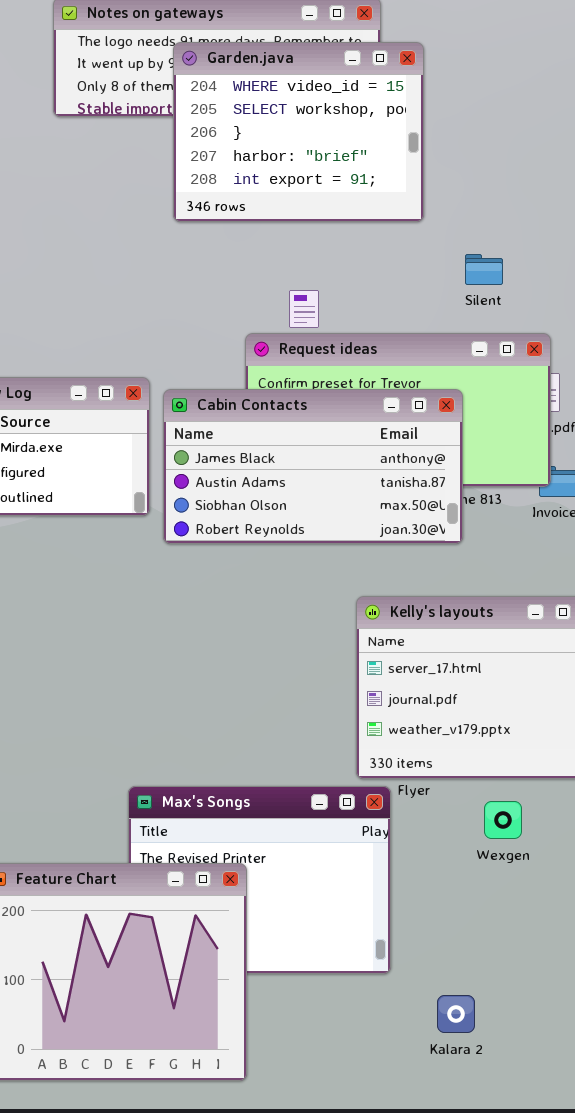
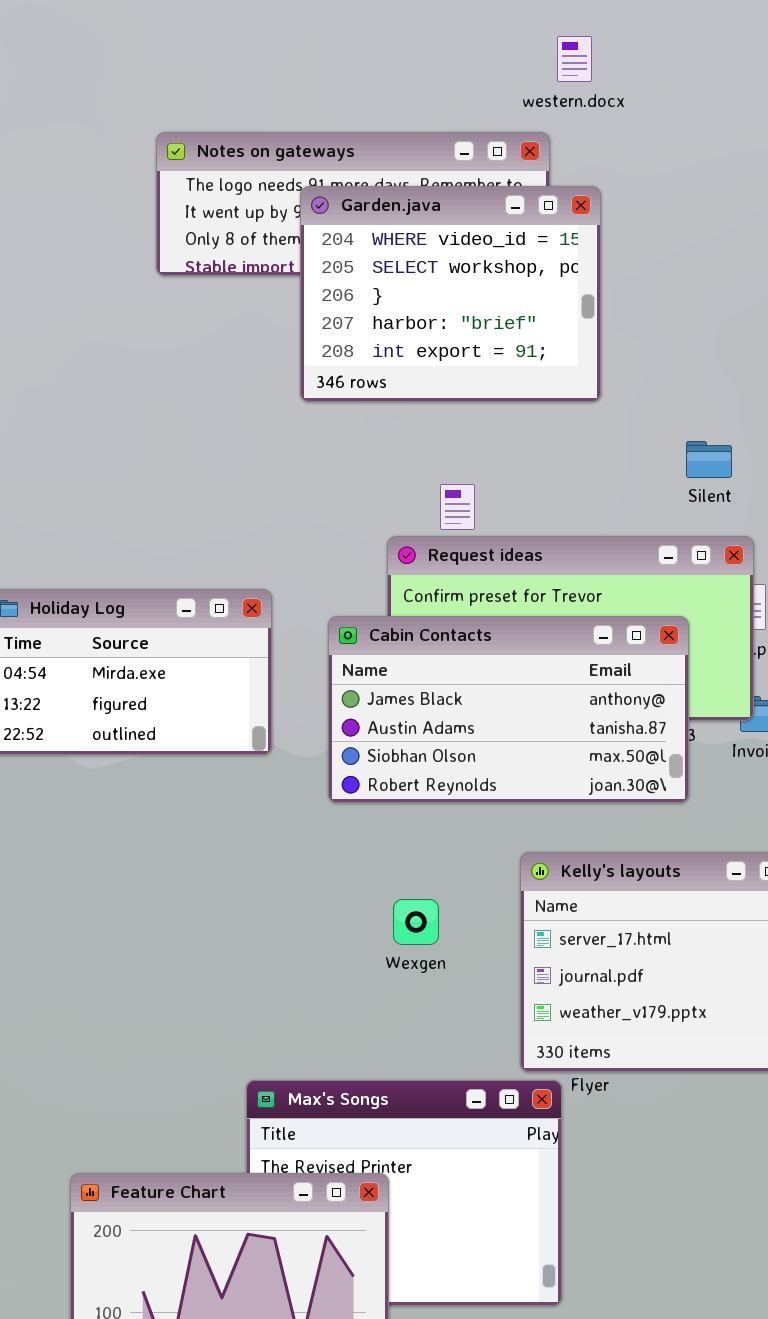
Silent: [465,254,503,285] -> [686,441,732,478], moved
Cabin Contacts: [163,389,463,544] -> [328,616,689,803], moved
Wexgen: [484,801,522,839] -> [393,899,439,945], moved

